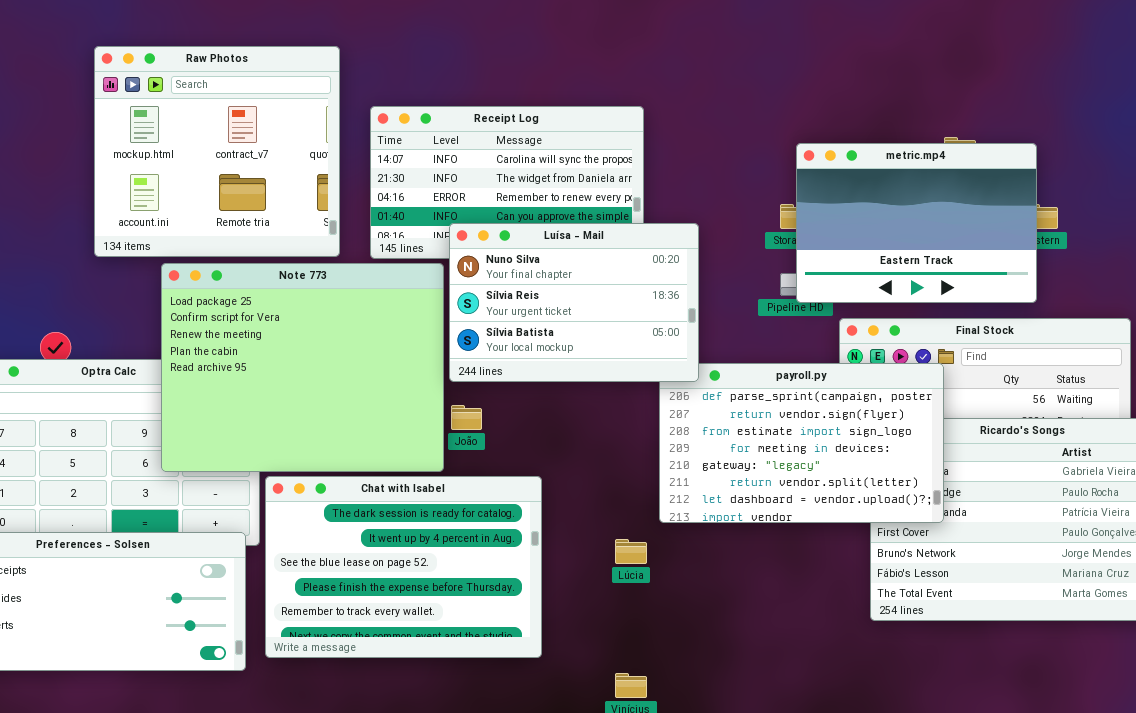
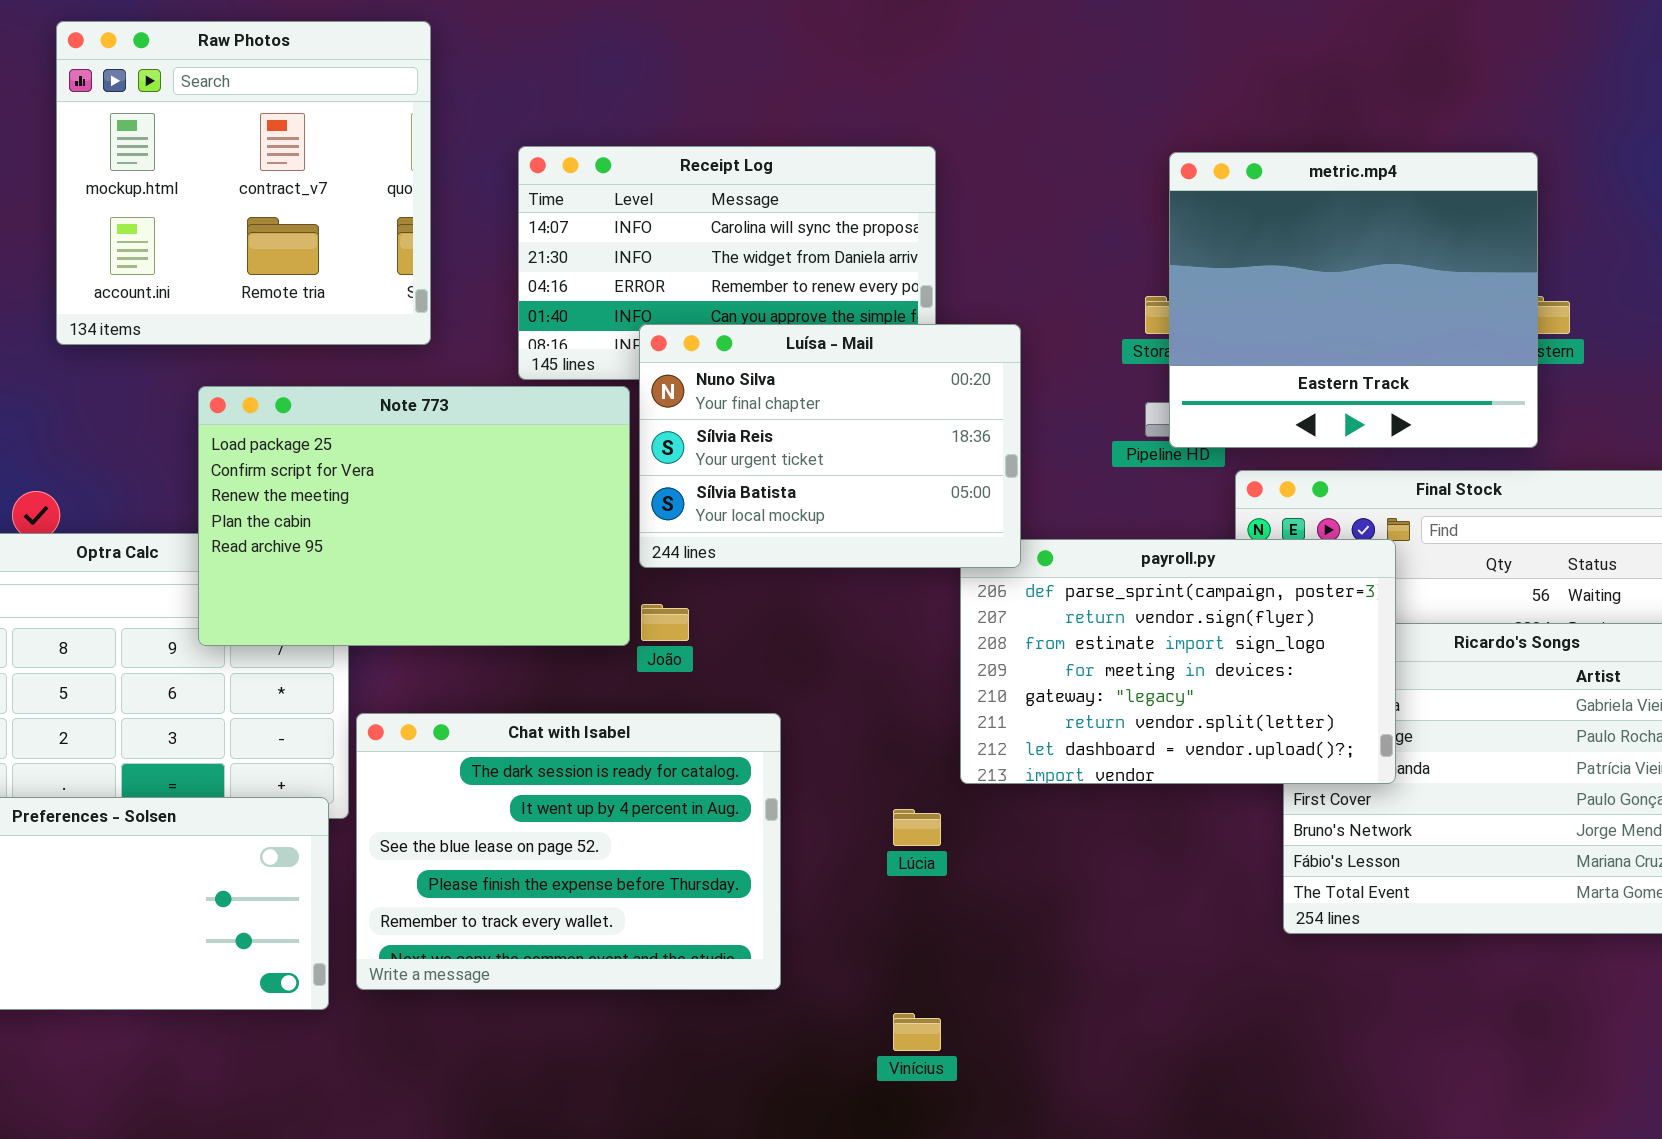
Raw Photos: [94,46,340,257] -> [56,21,431,345], moved
metric.mp4: [796,143,1037,303] -> [1169,152,1538,448], resized
Note 773: [161,263,444,472] -> [198,386,630,646], resized

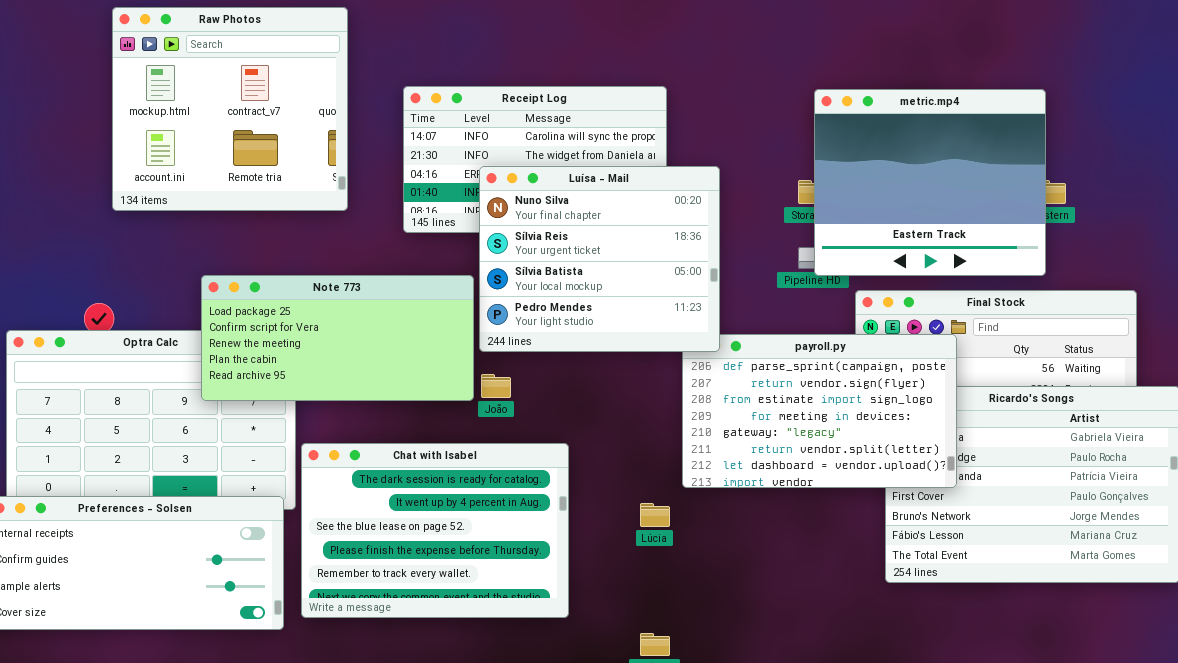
Luísa - Mail: [639,324,1021,568] -> [479,166,720,352], resized
Note 773: [198,386,630,646] -> [201,275,474,401], resized

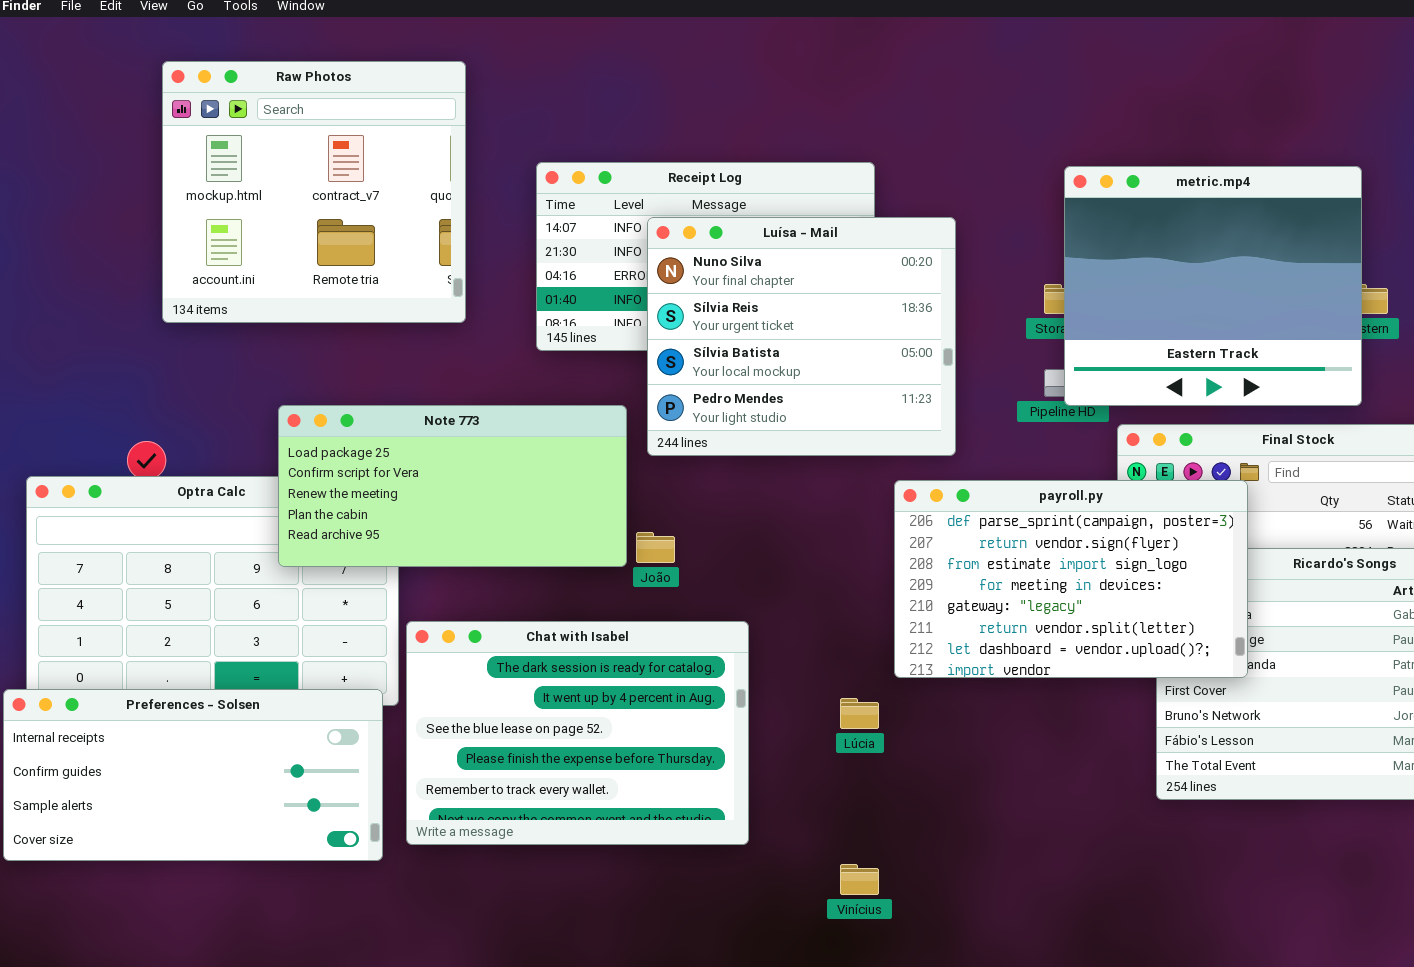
Luísa - Mail: [479,166,720,352] -> [647,217,956,456], moved

